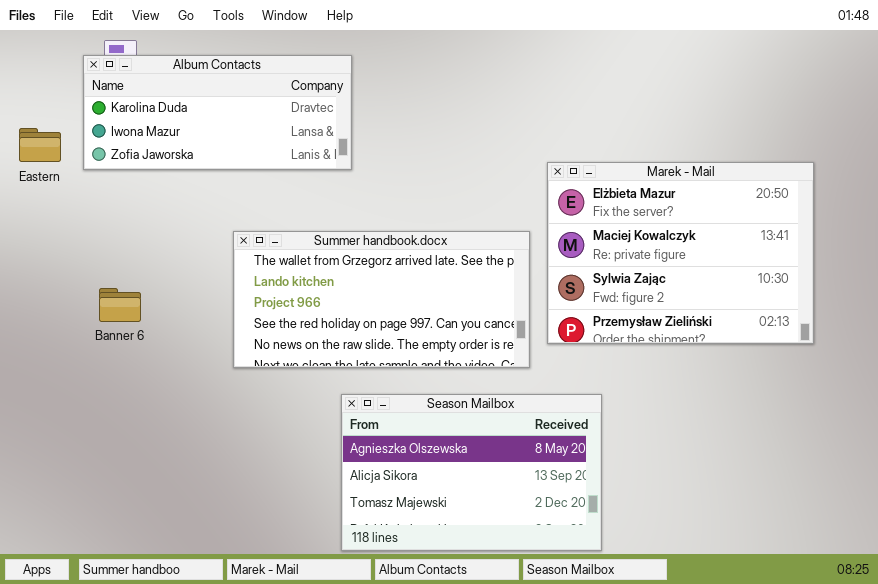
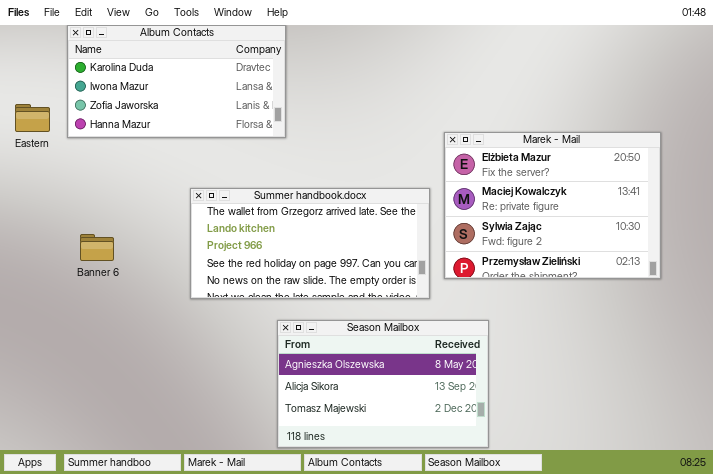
Album Contacts: [83,55,352,170] -> [67,25,286,138], resized

